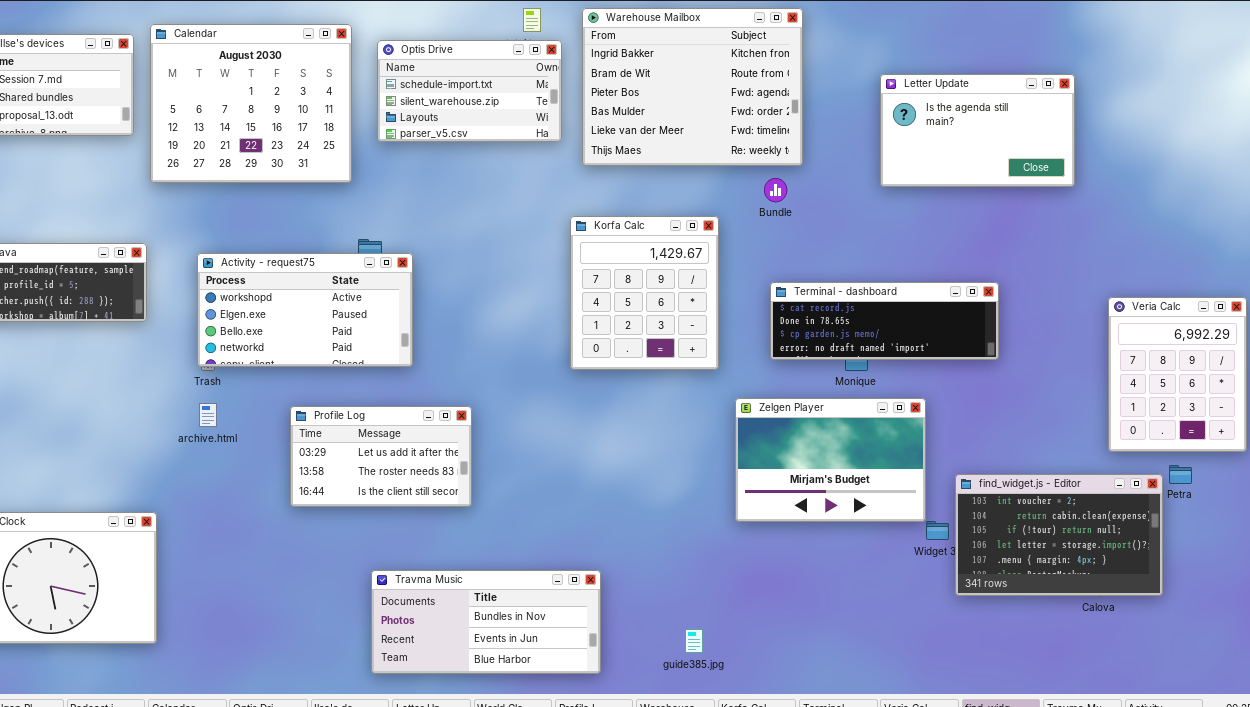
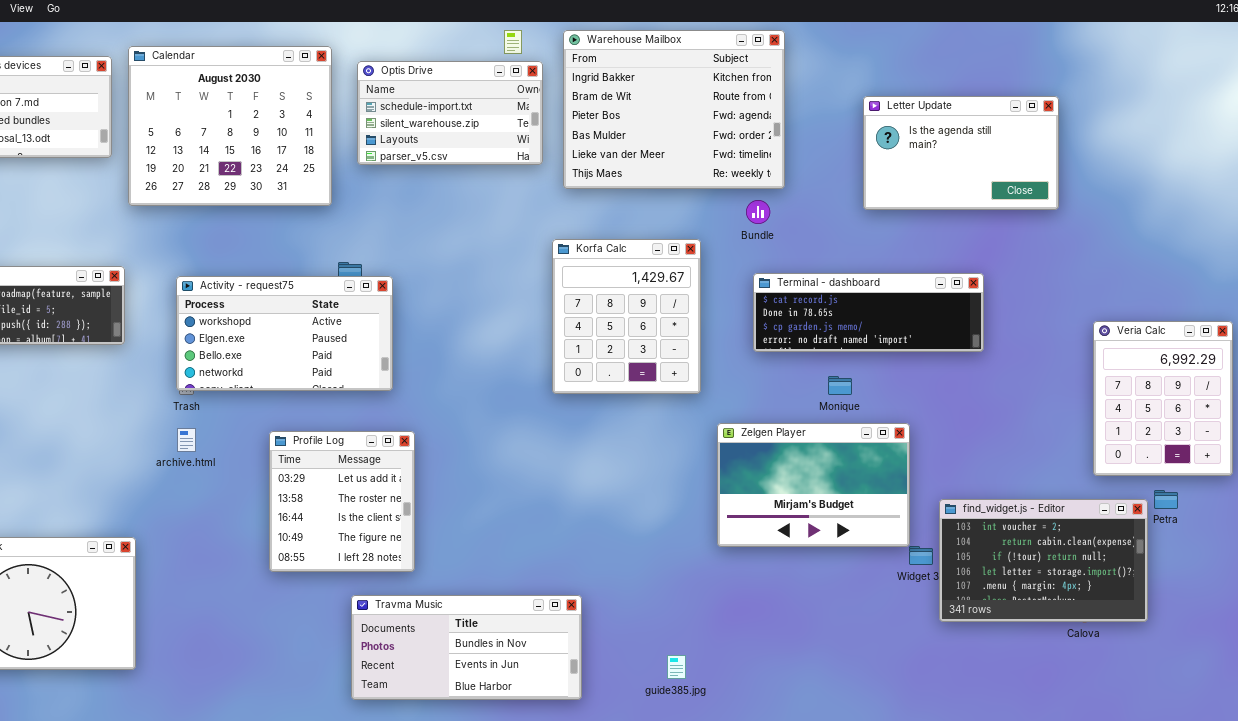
Terminal - dashboard: [770,282,999,360] -> [753,273,984,352], moved
Profile Log: [290,406,472,507] -> [269,431,415,572], resized

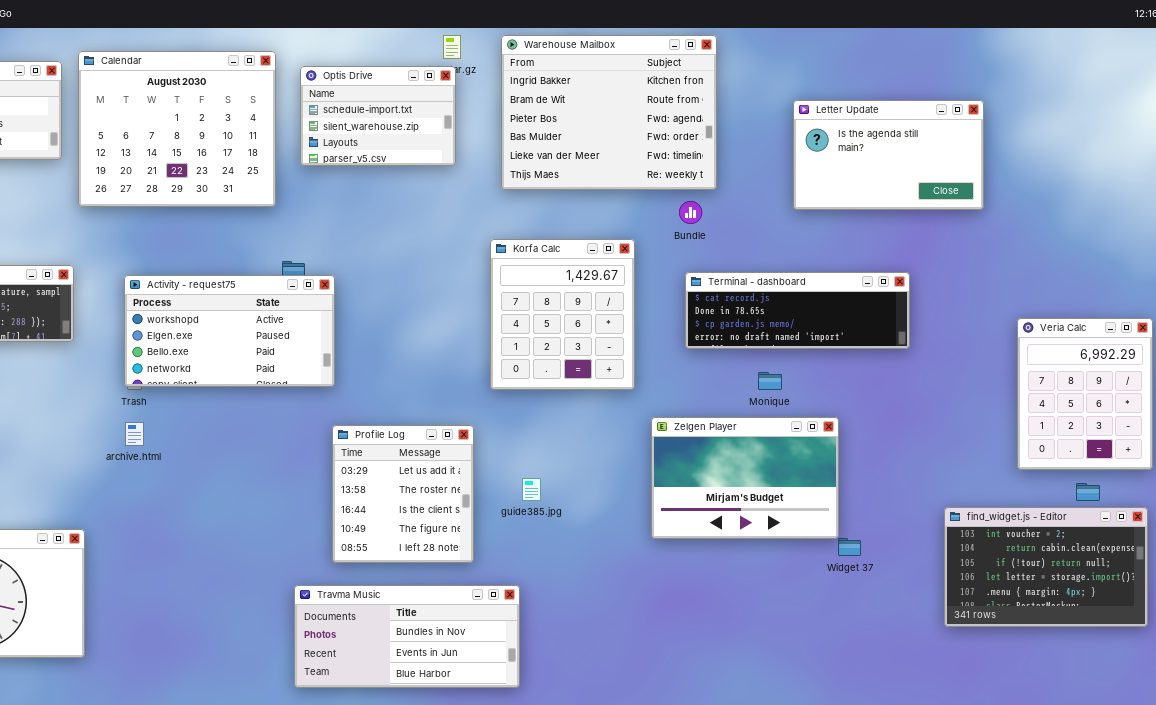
Optis Drive: [357,61,543,165] -> [300,66,456,166], resized
Profile Log: [269,431,415,572] -> [332,425,474,563], moved
find_widget.js - Editor: [939,499,1148,622] -> [944,507,1148,627], moved
guide385.jpg: [667,655,686,679] -> [522,478,541,501], moved

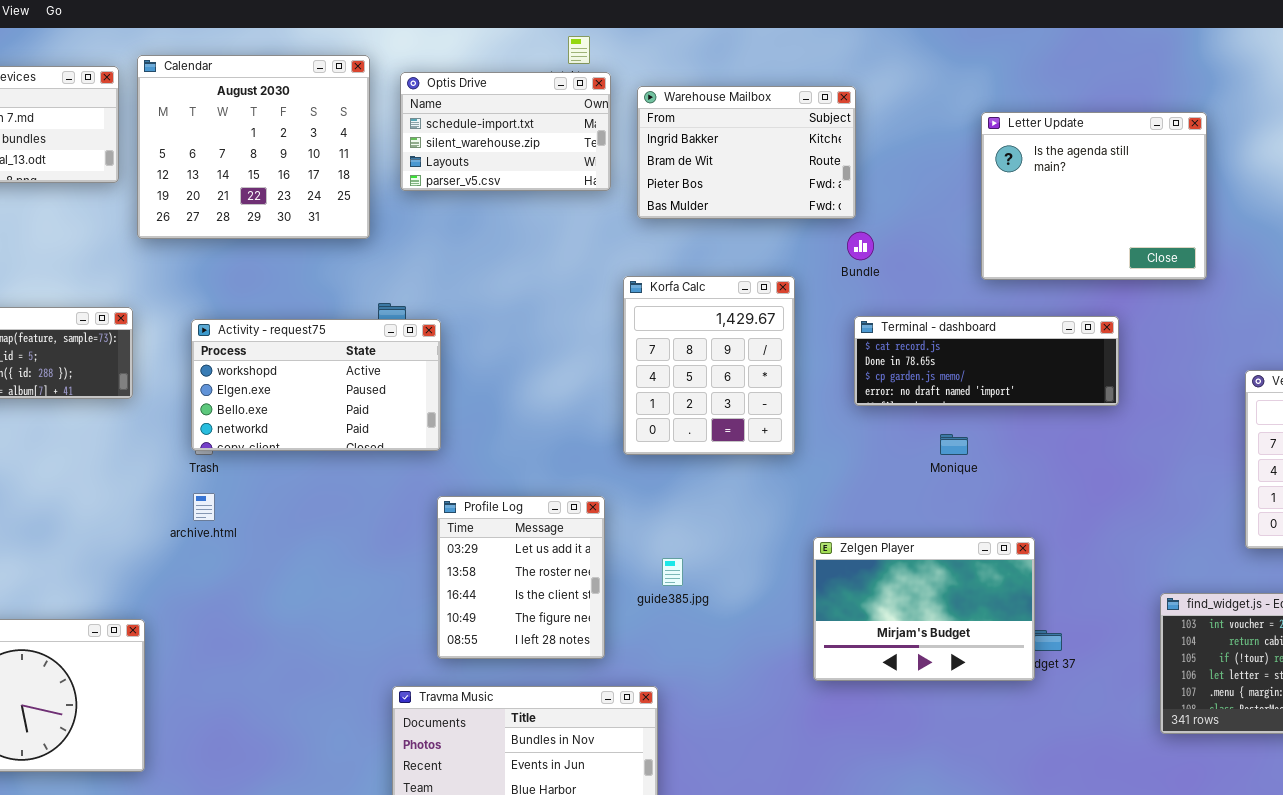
Warehouse Mailbox: [501,35,717,190] -> [637,86,856,219], resized
Optis Drive: [300,66,456,166] -> [400,72,611,191], resized
Letter Update: [793,100,984,210] -> [981,112,1207,280], resized
Zelgen Player: [651,417,839,539] -> [813,537,1035,681], moved

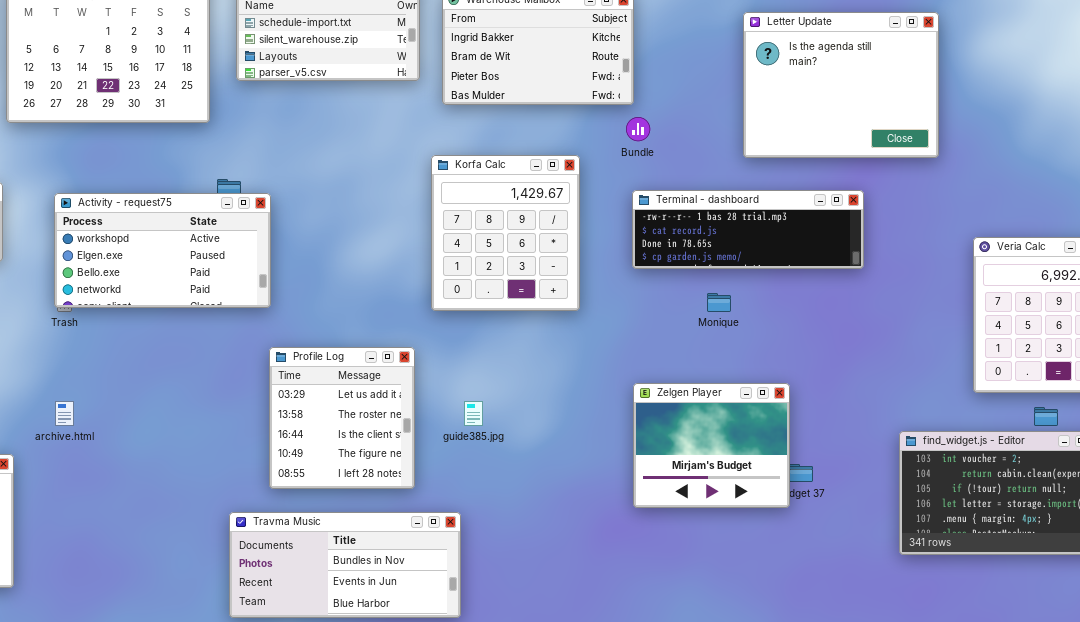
Terminal - dashboard: [854,316,1119,406] -> [632,190,864,269], scrolled up 1 row
archive.html: [193,493,215,521] -> [55,401,74,426], moved
Zelgen Player: [813,537,1035,681] -> [633,383,790,508], resized

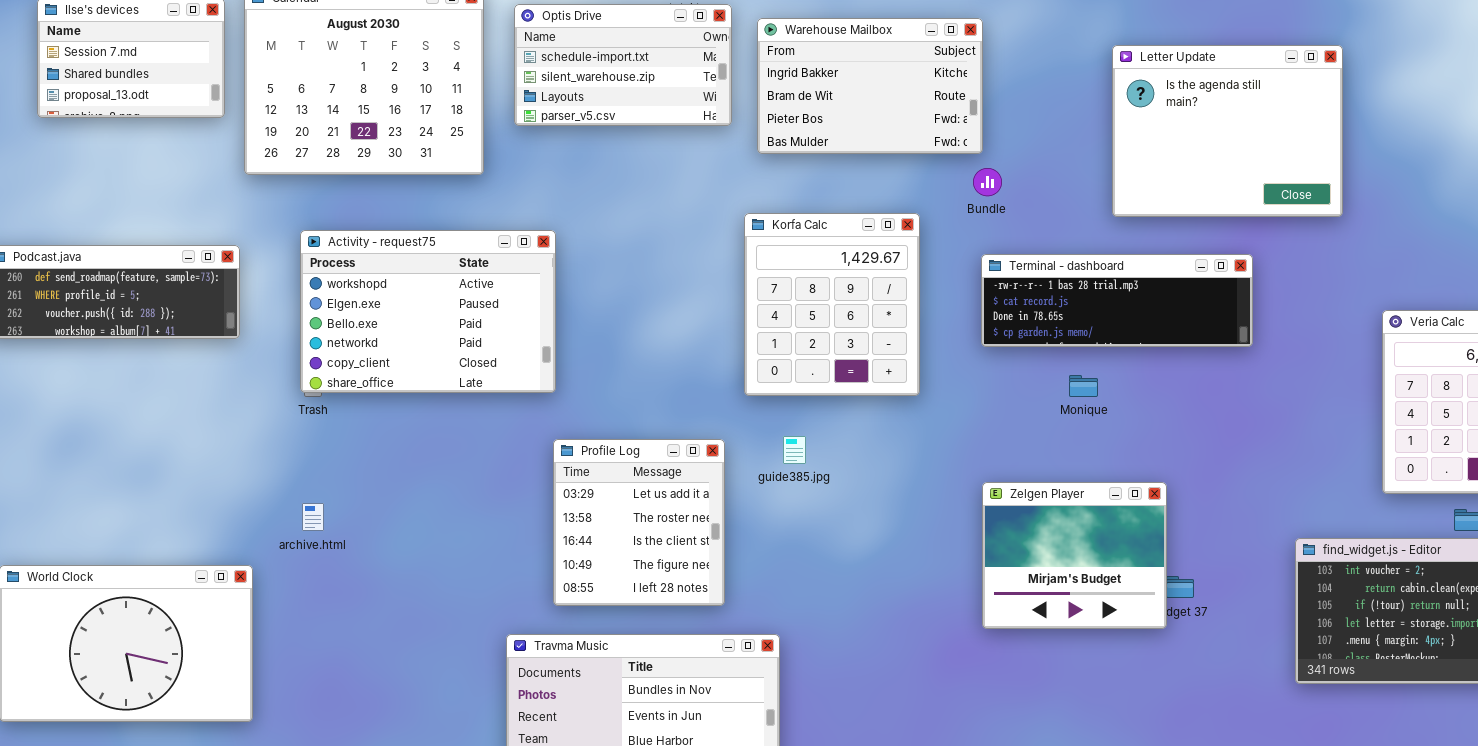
Activity - request75: [54,193,271,308] -> [300,230,556,393], resized
guide385.jpg: [464,401,483,426] -> [783,436,806,464], moved

